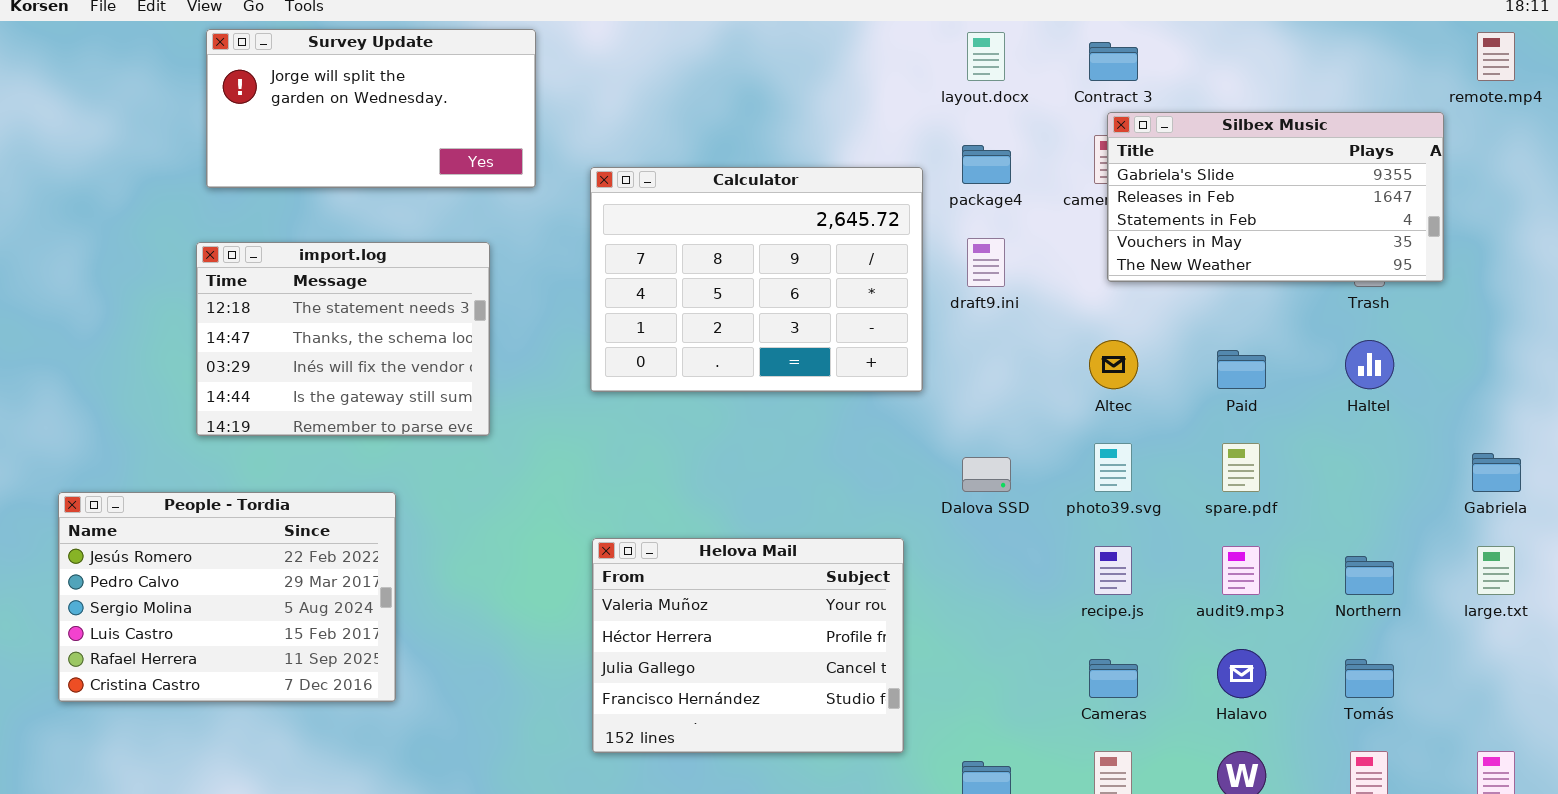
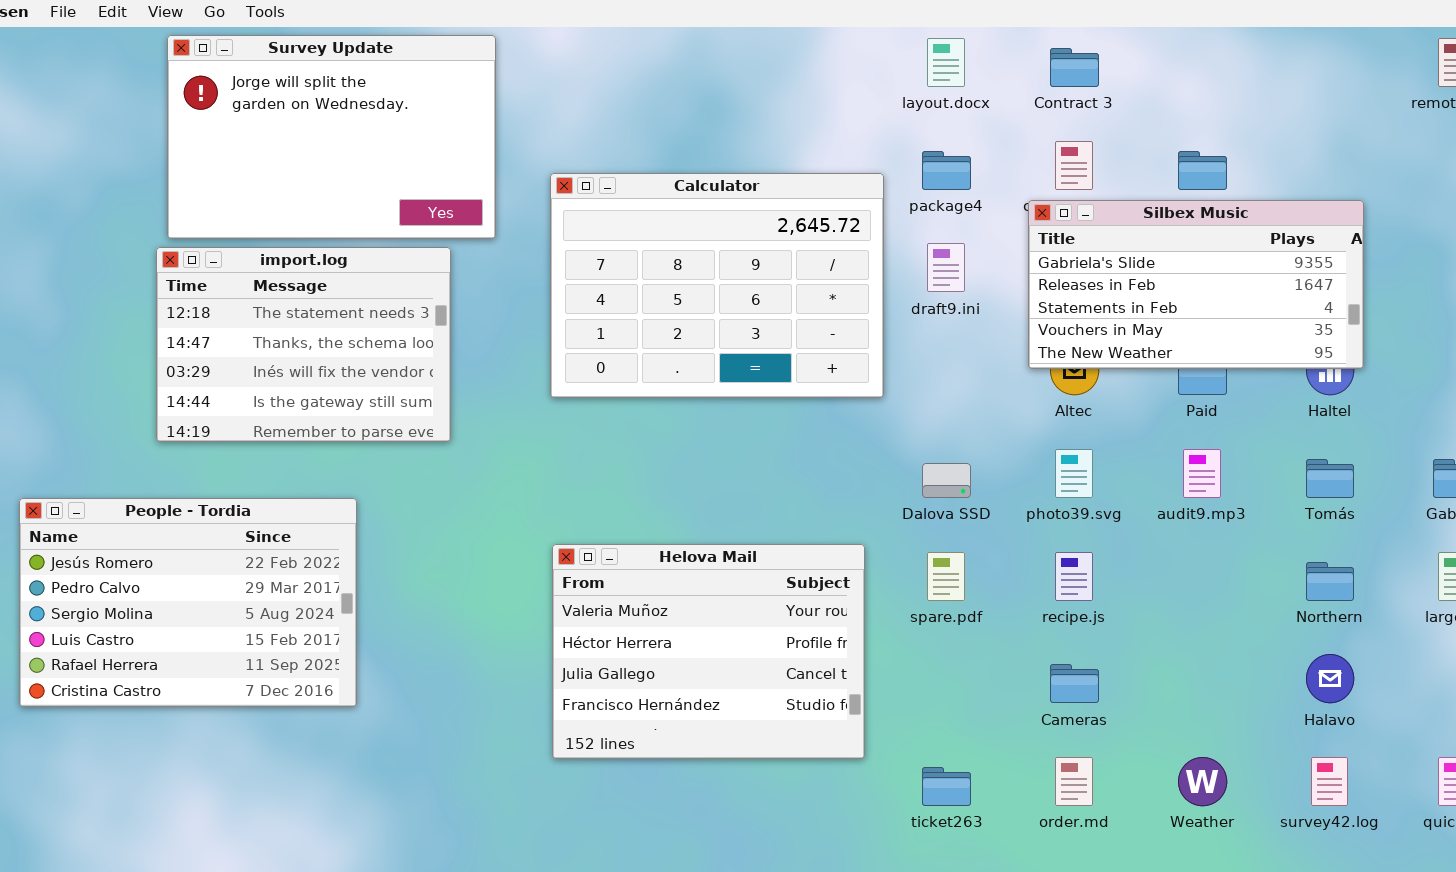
Survey Update: [206,29,536,188] -> [167,35,496,239], resized
Silbex Music: [1107,112,1444,282] -> [1028,200,1364,369], moved
spare.pdf: [1222,443,1260,492] -> [927,552,965,601], moved
audit9.mp3: [1222,546,1260,595] -> [1183,449,1221,498], moved
Halavo: [1217,649,1266,698] -> [1306,654,1354,703], moved
Tomás: [1345,659,1394,698] -> [1306,459,1354,498], moved

